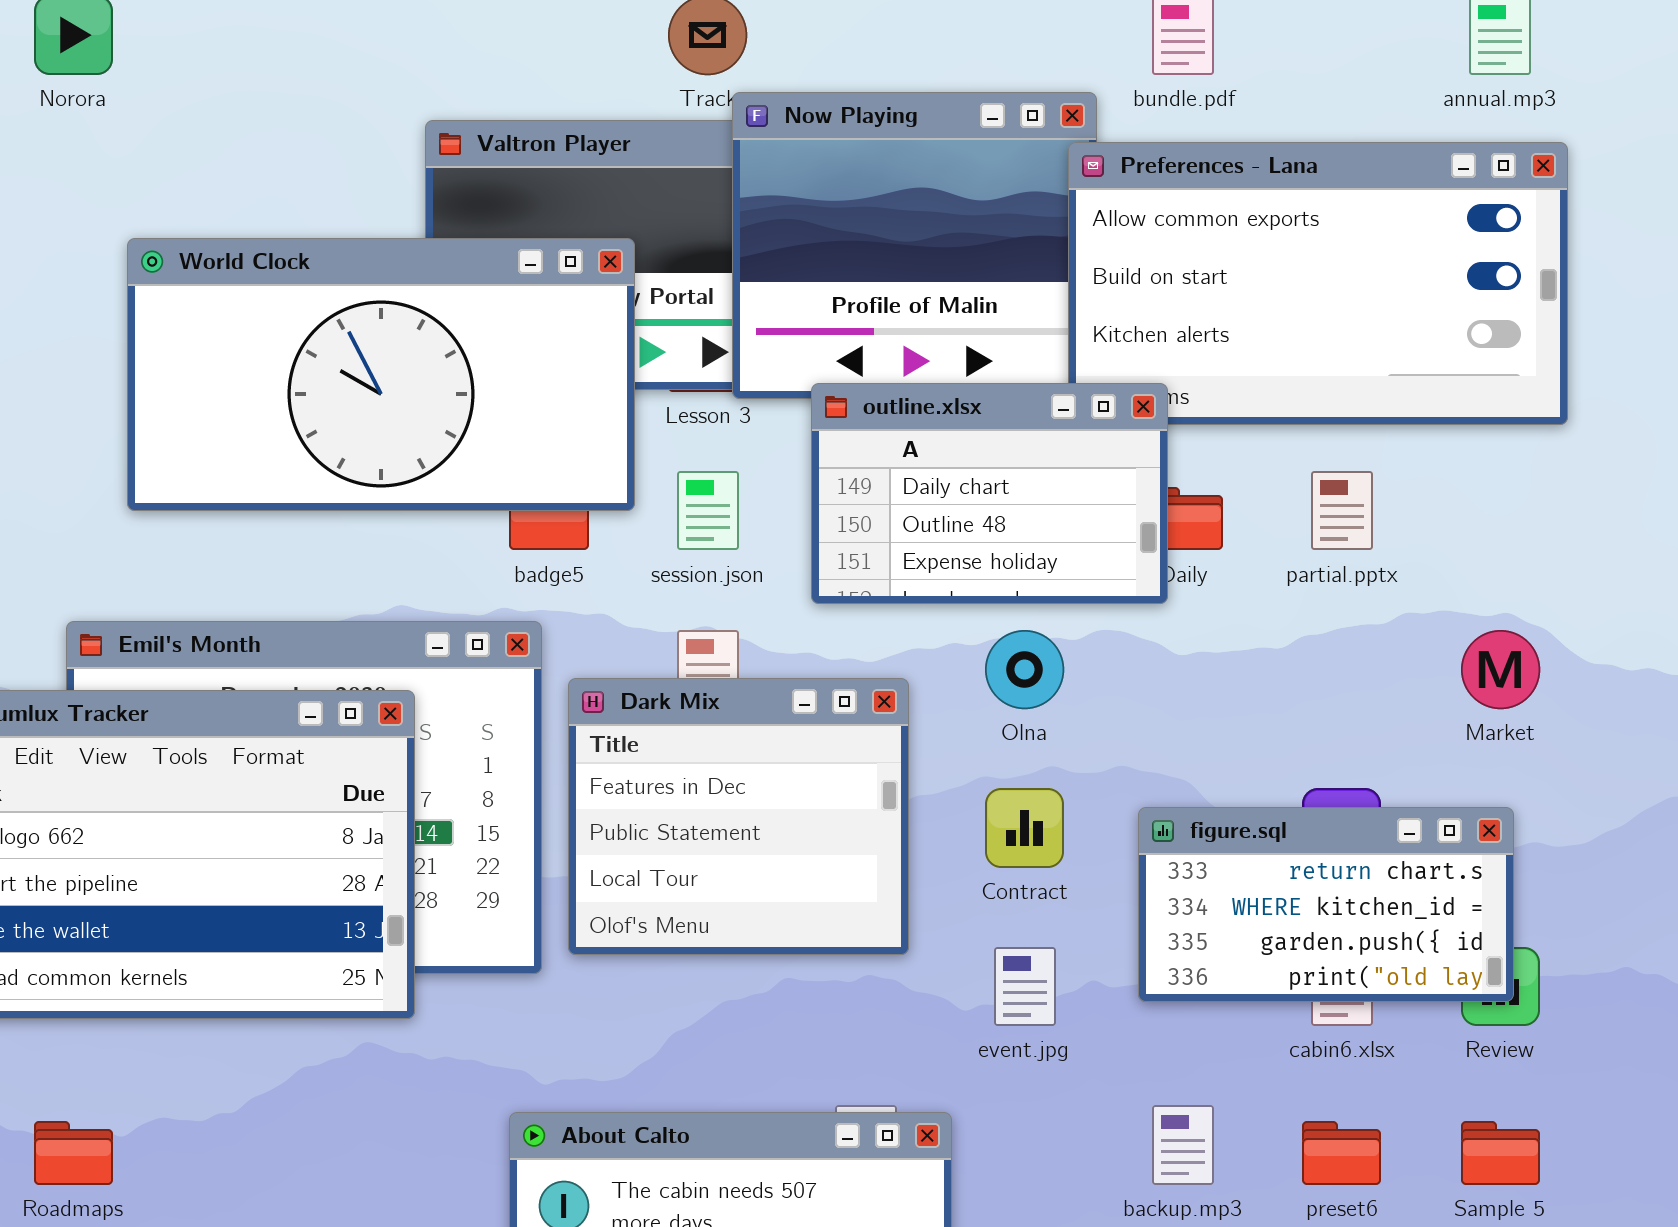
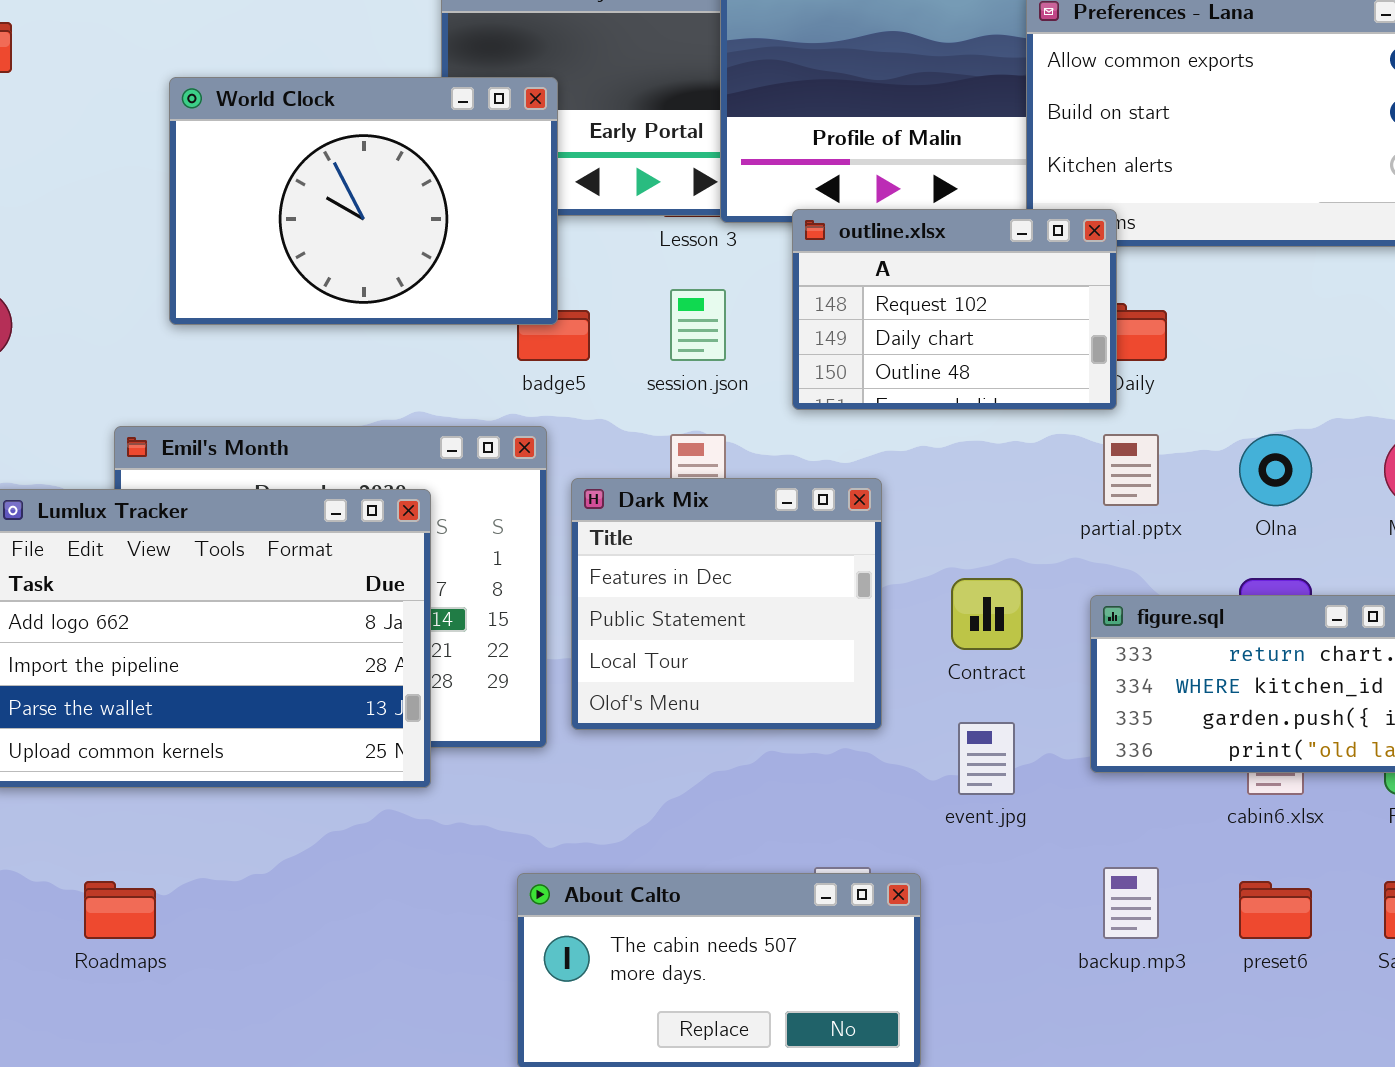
World Clock: [127,238,635,511] -> [169,77,558,325], resized
outline.xlsx: [811,383,1168,604] -> [792,209,1117,410], scrolled up 1 row
partial.pptx: [1311,471,1373,550] -> [1103,434,1159,506], moved
Olna: [985,630,1064,709] -> [1239,434,1312,506], moved

